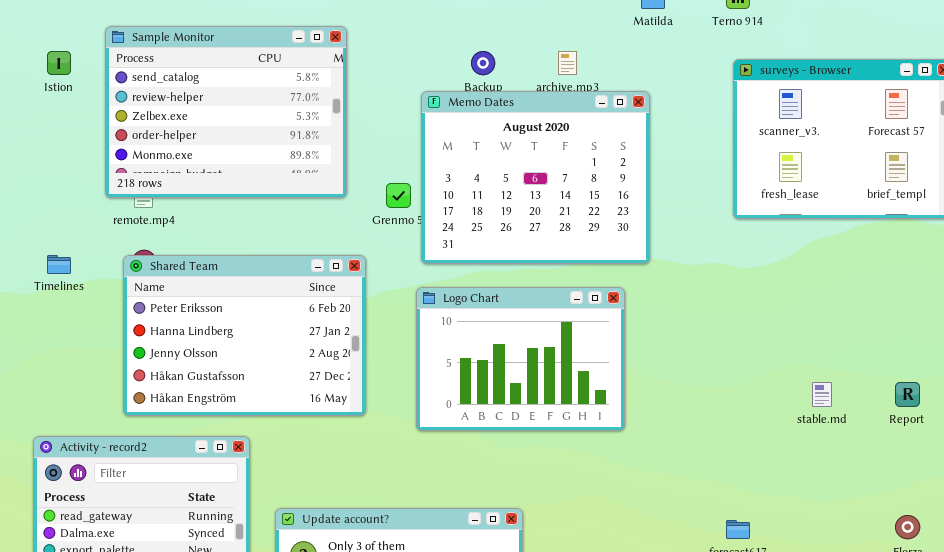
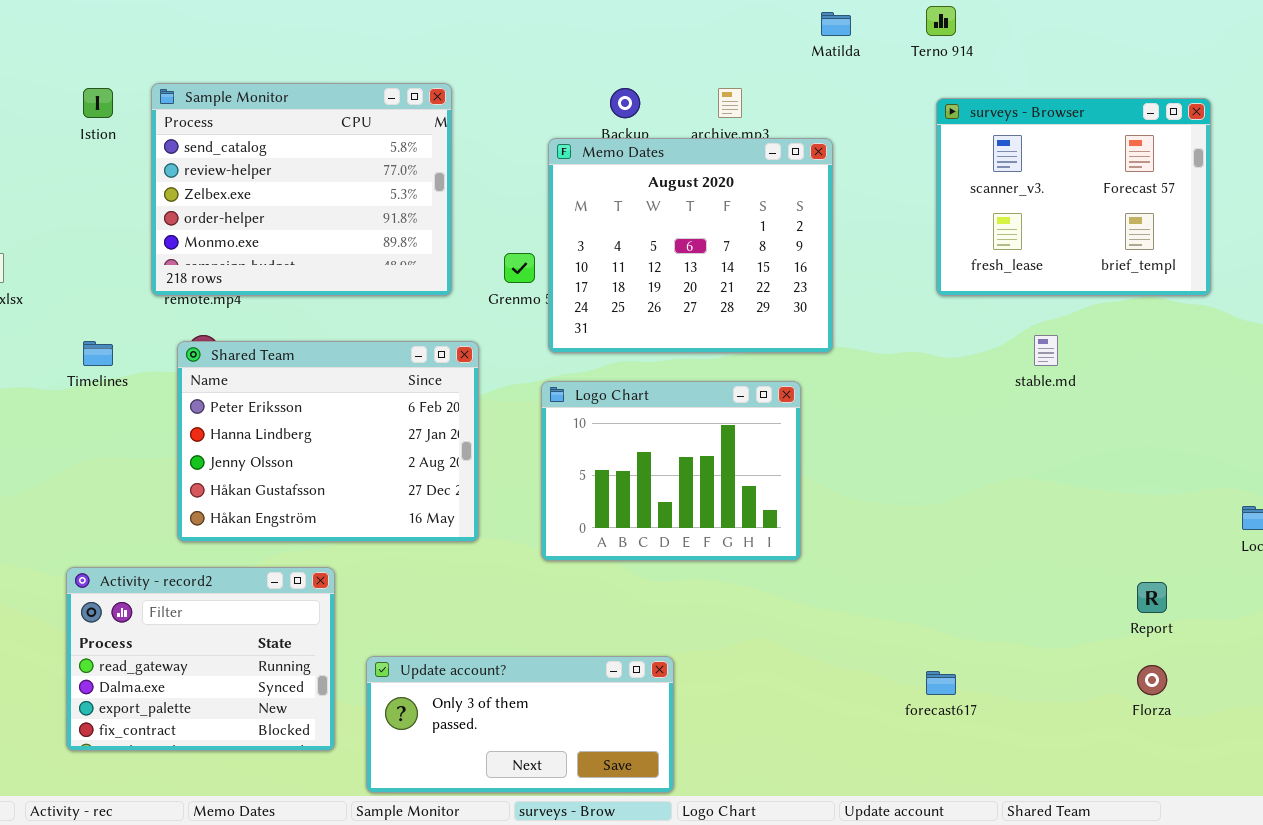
Sample Monitor: [105,26,347,198] -> [151,83,452,296], moved
stable.md: [812,382,832,407] -> [1034,335,1058,366], moved
Report: [895,382,920,407] -> [1137,582,1167,613], moved

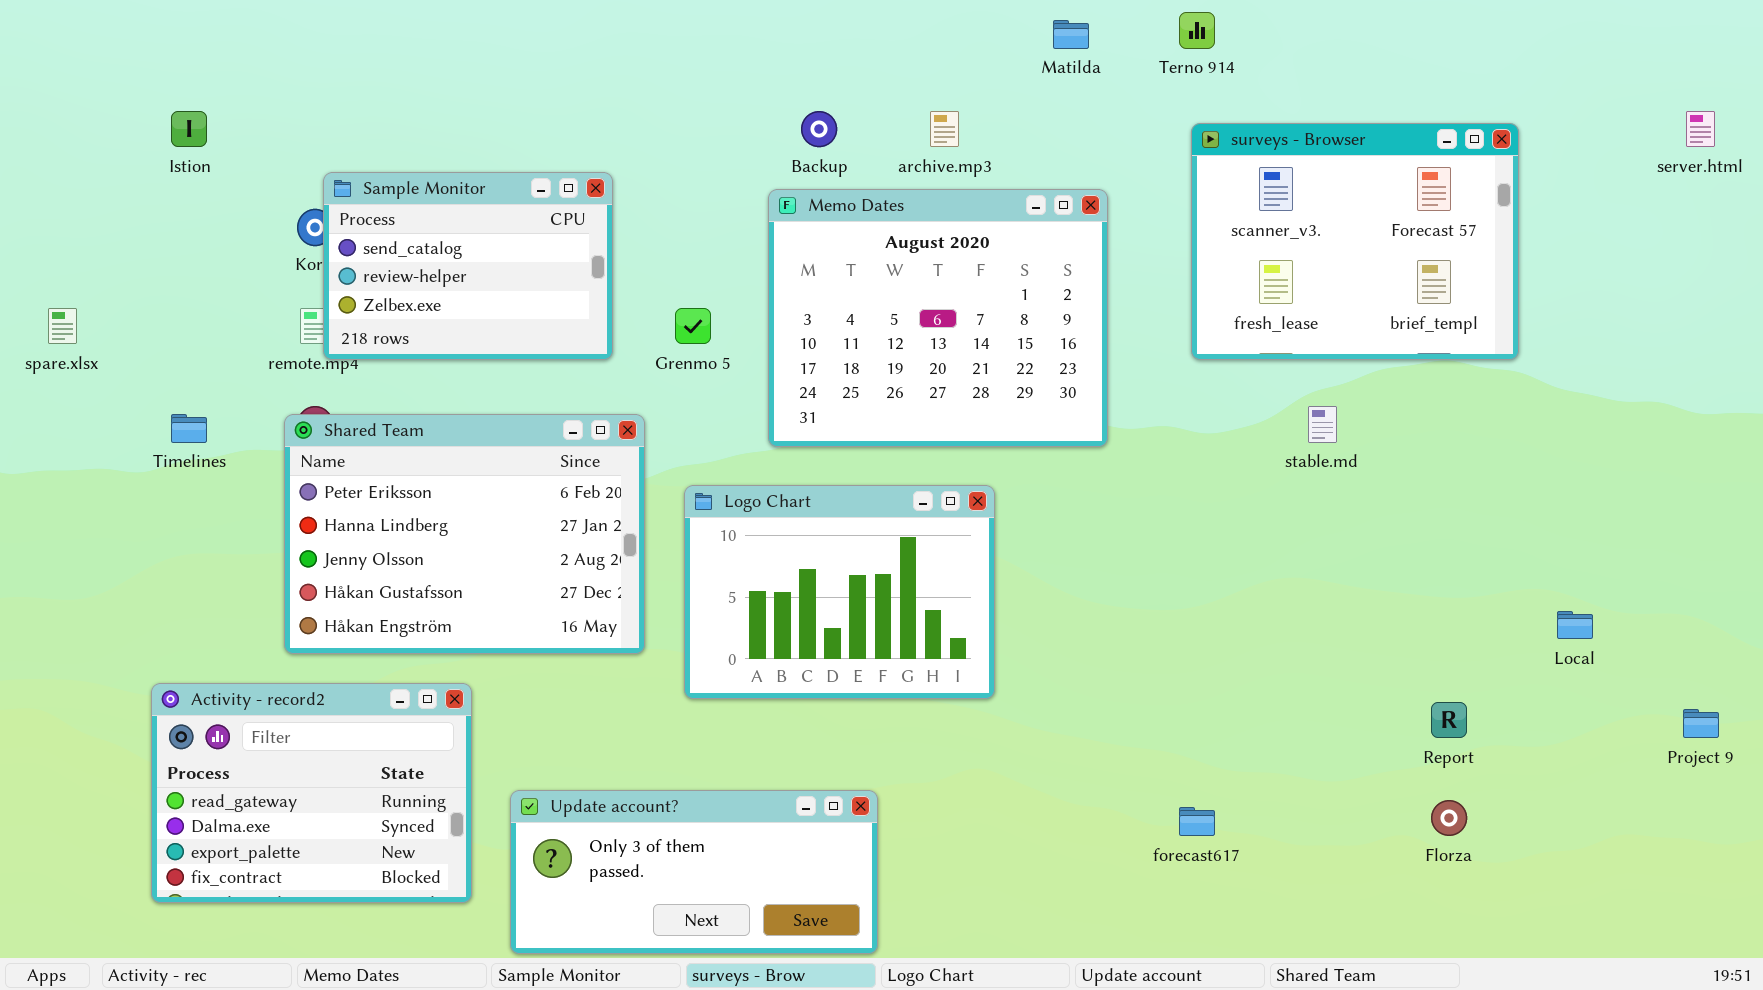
Sample Monitor: [151,83,452,296] -> [323,172,613,360], resized
Memo Dates: [548,138,833,353] -> [768,189,1108,447], moved
Logo Chart: [541,381,801,561] -> [684,485,995,699], moved

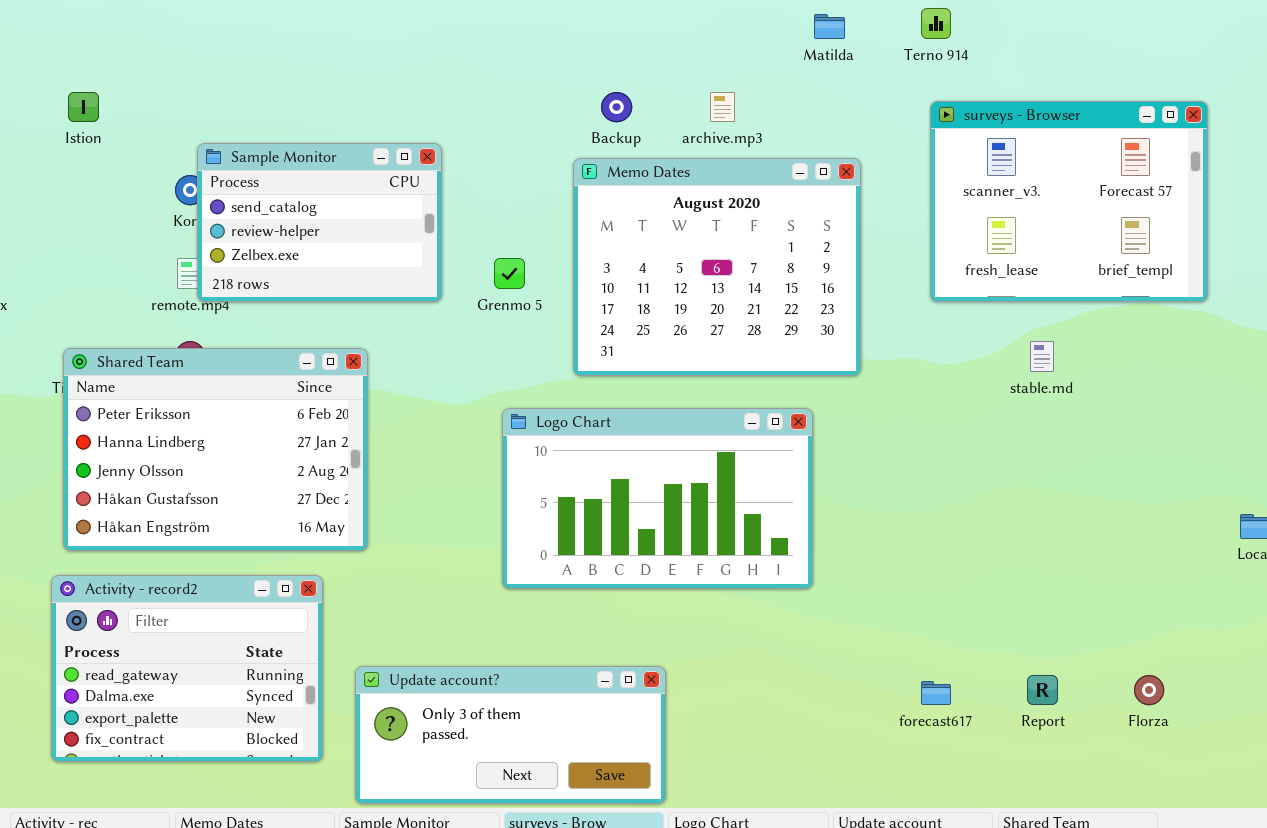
Shared Team: [284,414,645,654] -> [63,348,368,551], moved
Logo Chart: [684,485,995,699] -> [502,408,813,589], resized
Report: [1431,702,1467,738] -> [1027,675,1058,705], moved

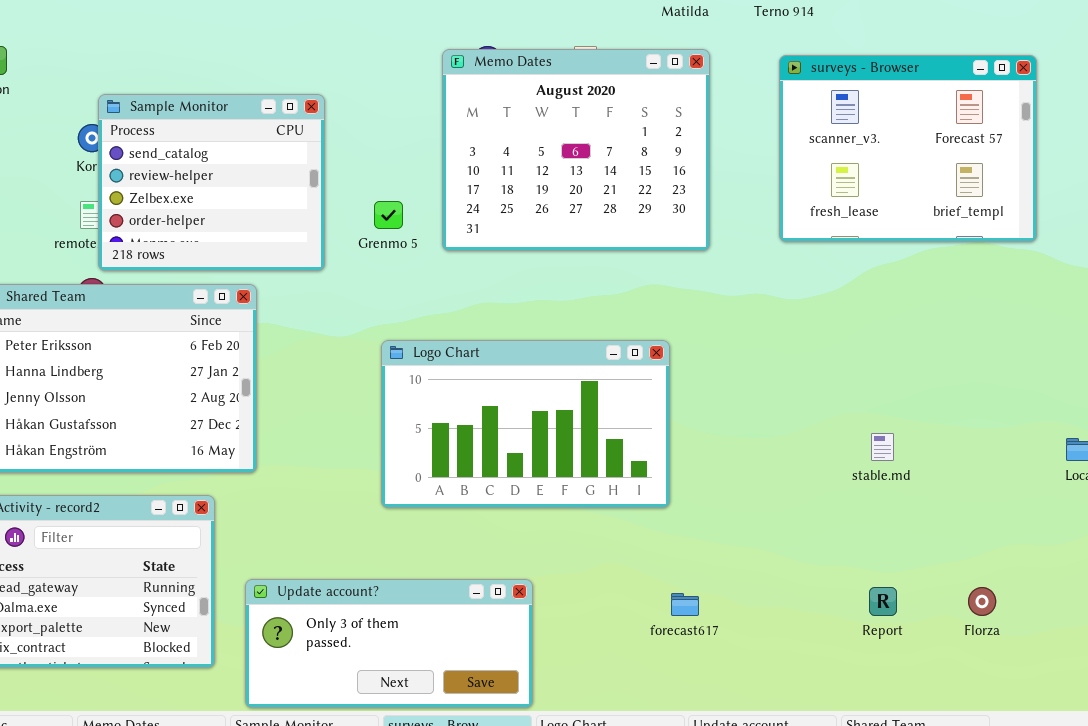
Sample Monitor: [197,143,442,302] -> [98,94,325,271], resized
Memo Dates: [573,158,861,376] -> [442,49,710,251], moved
stable.md: [1030,341,1054,372] -> [871,433,894,461], moved
forecast617: [921,681,951,705] -> [671,593,699,616], moved

